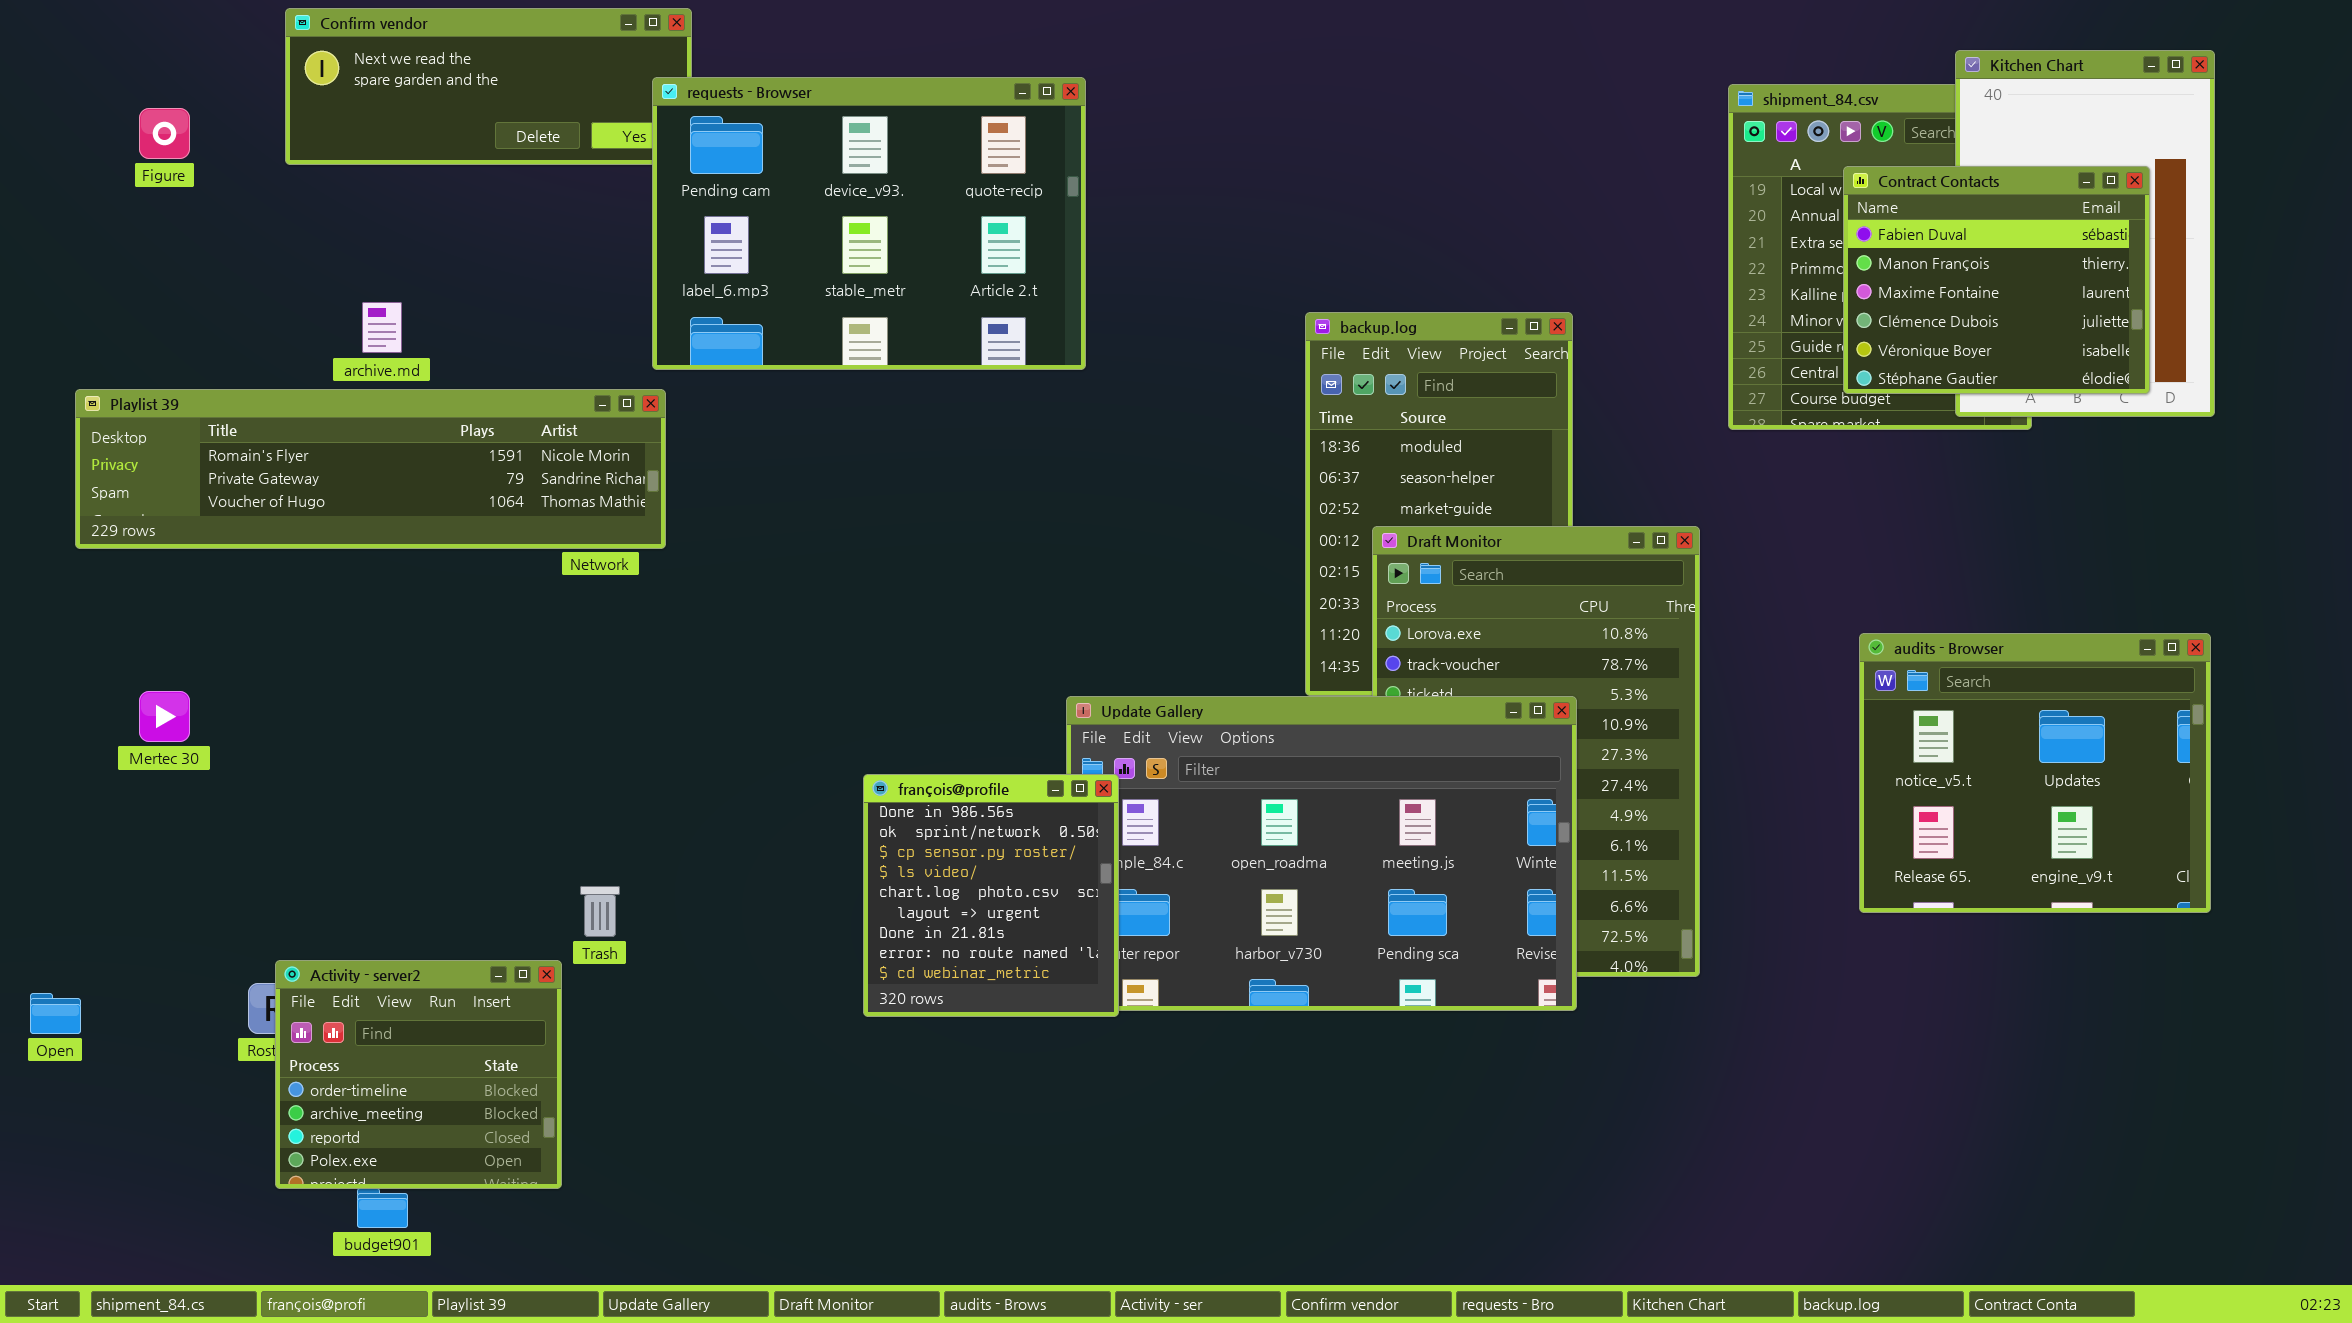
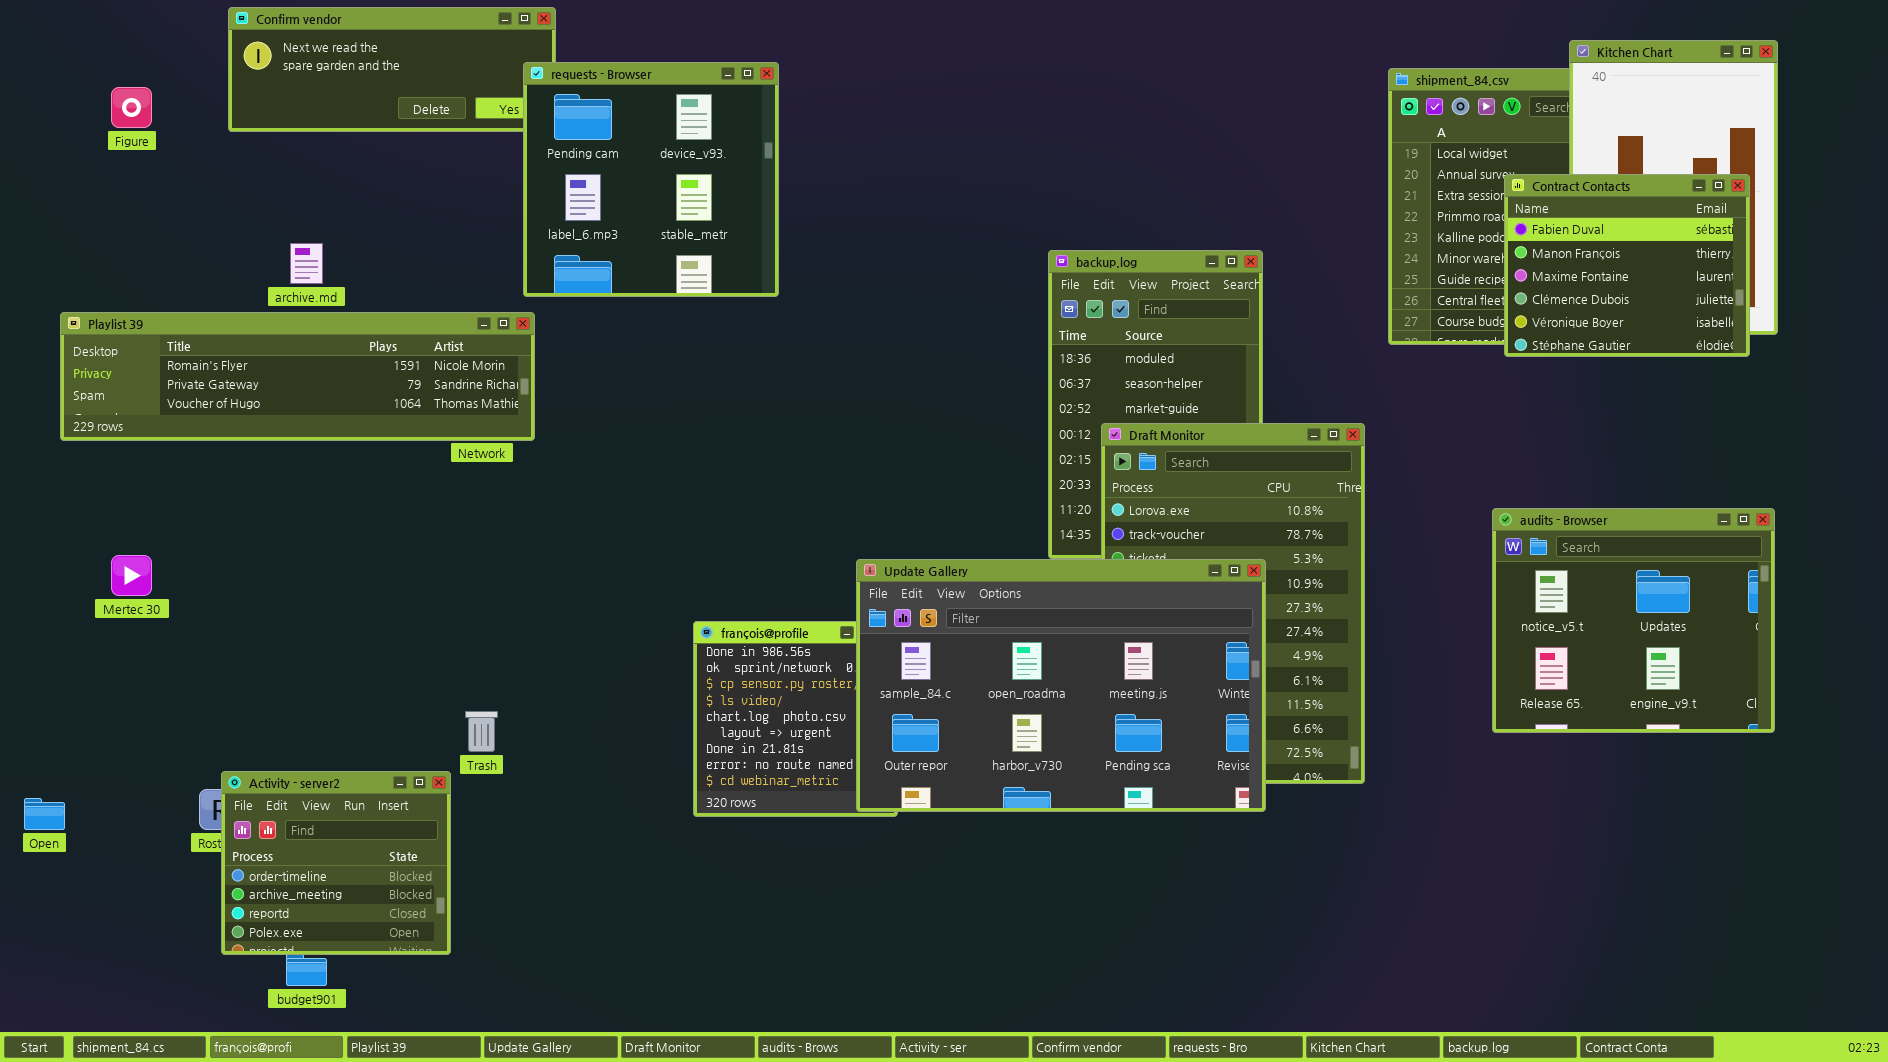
requests - Browser: [652,77,1086,370] -> [523,62,779,297], resized
Contract Contacts: [1843,166,2150,394] -> [1504,174,1750,357], moved
Update Gallery: [1066,696,1577,1011] -> [856,559,1266,812], raised

